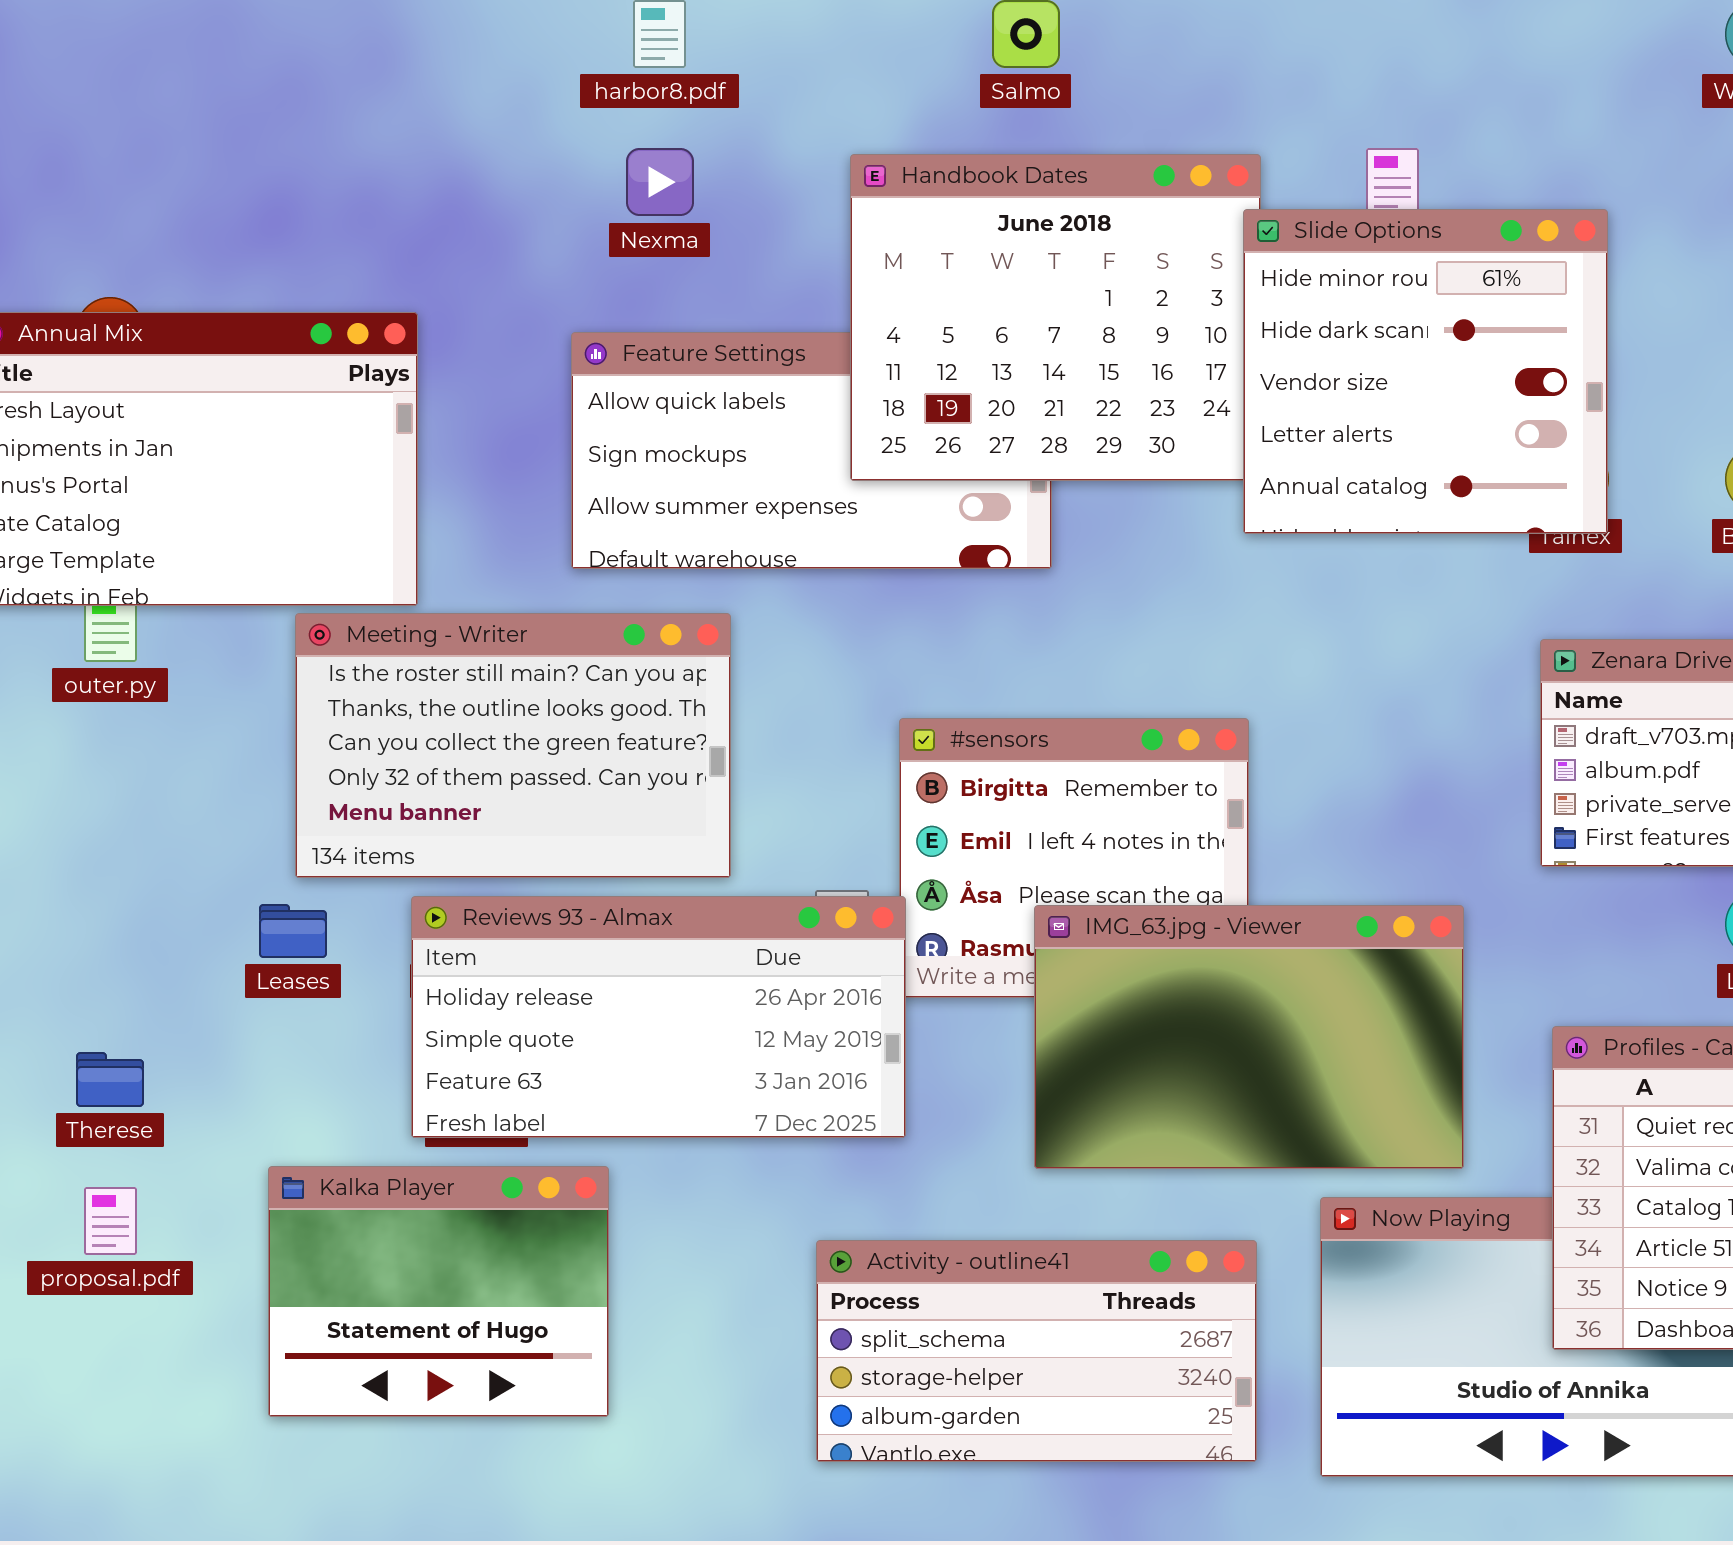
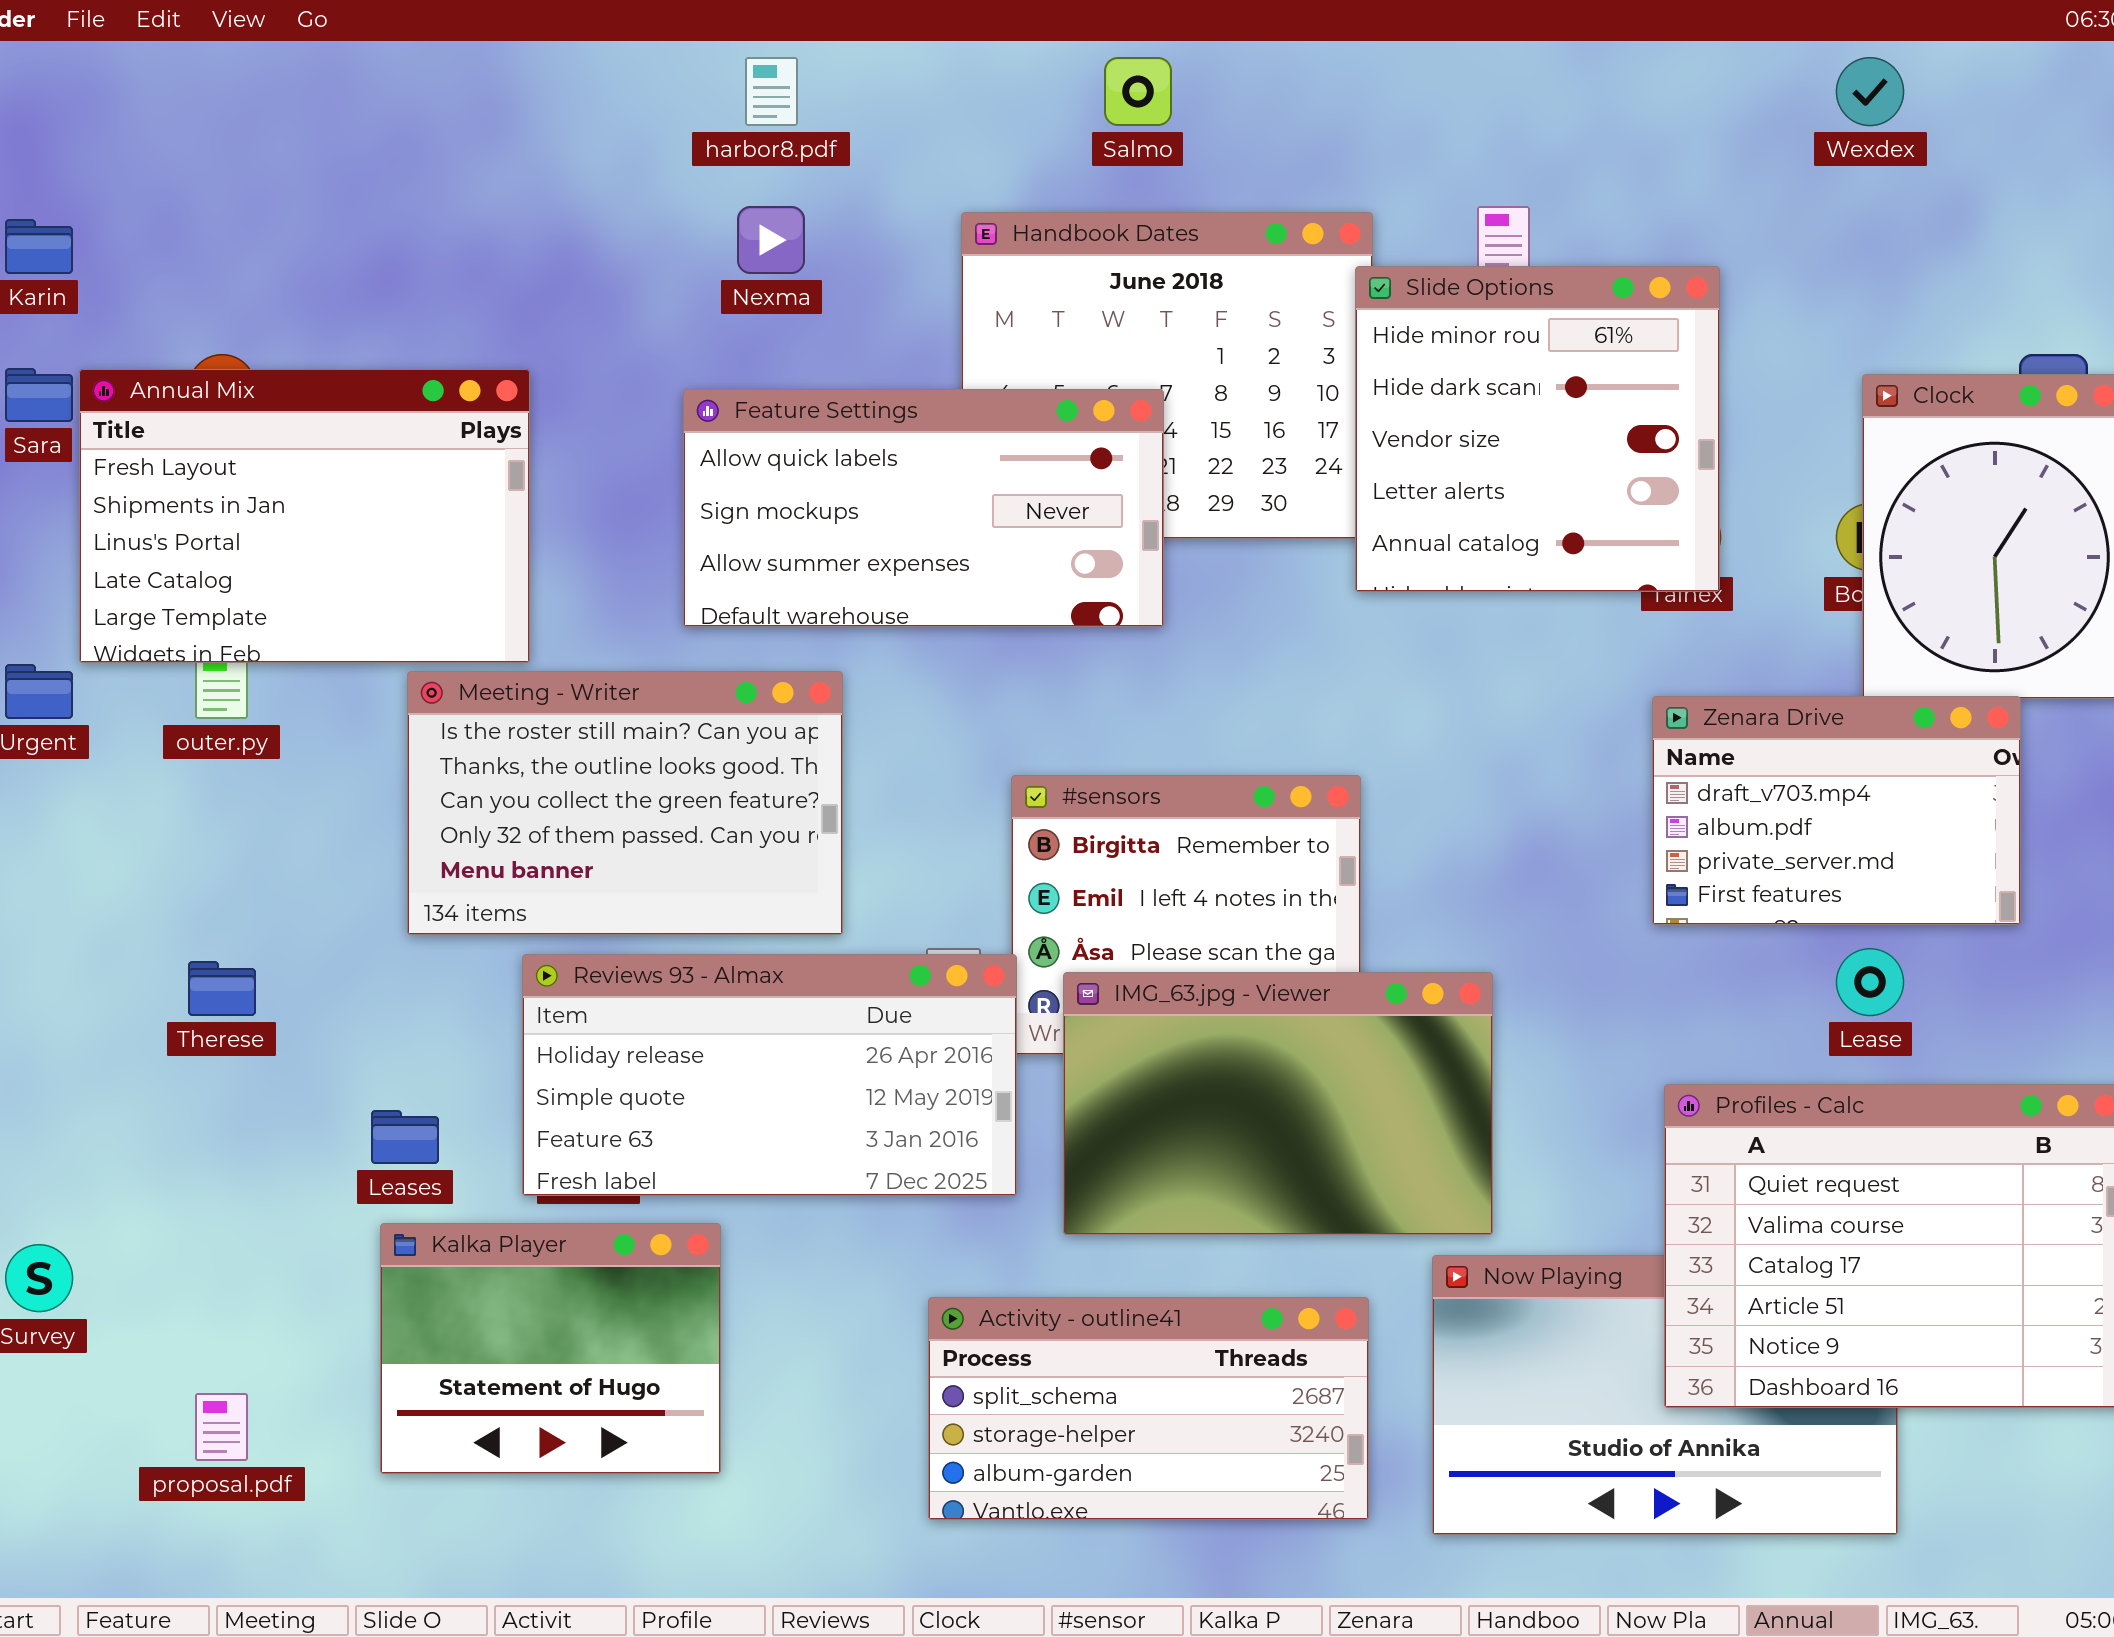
Feature Settings: [571,332,1052,569] -> [683,389,1164,627], raised
Leases: [259,904,327,958] -> [371,1110,439,1164], moved
IMG_63.jpg - Viewer: [1034,905,1464,1169] -> [1063,972,1493,1235], moved
Therese: [76,1052,144,1107] -> [188,961,256,1016], moved
proposal.pdf: [84,1187,137,1255] -> [195,1393,248,1461], moved

